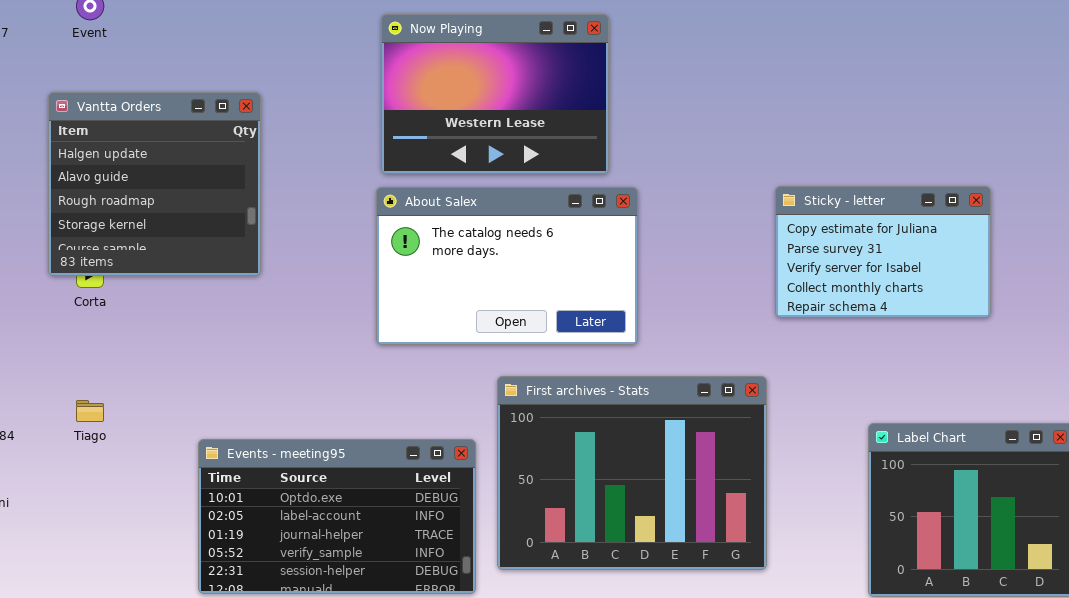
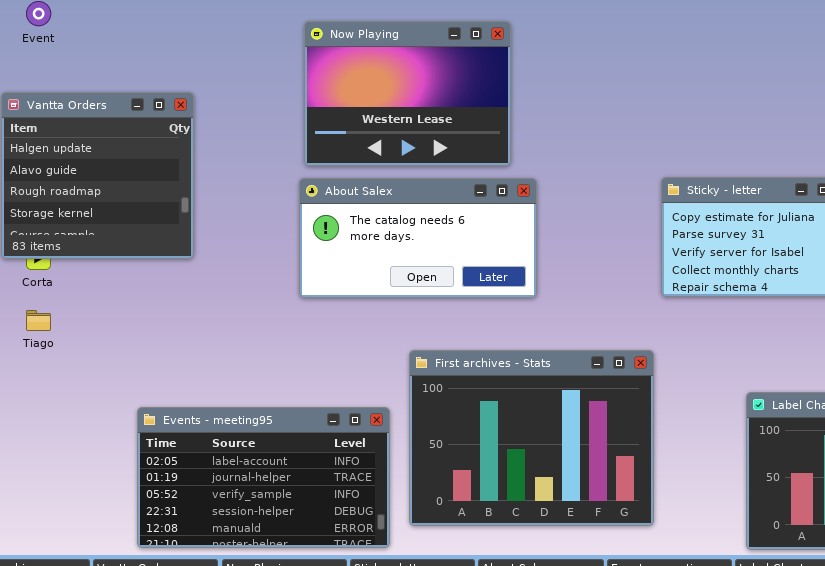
About Salex: [376,187,638,345] -> [299,178,537,298], resized
Tiago: [76,400,104,422] -> [26,310,51,331], moved
Events - meeting95: [198,439,476,594] -> [137,407,390,548], scrolled down 1 row

